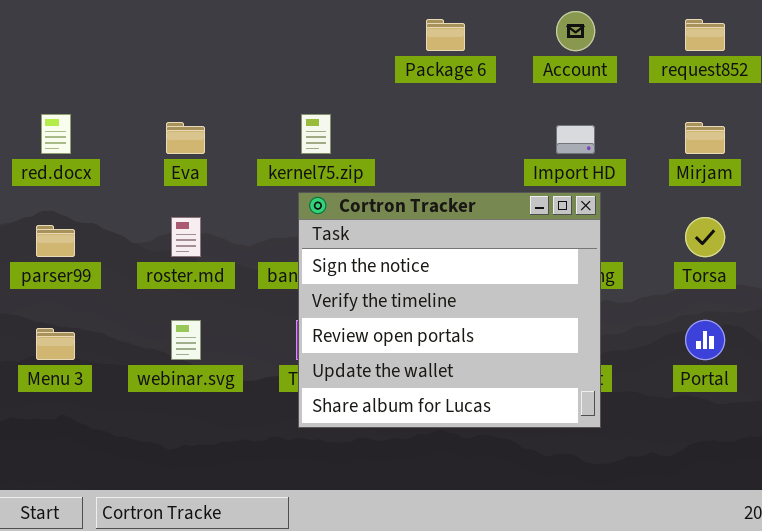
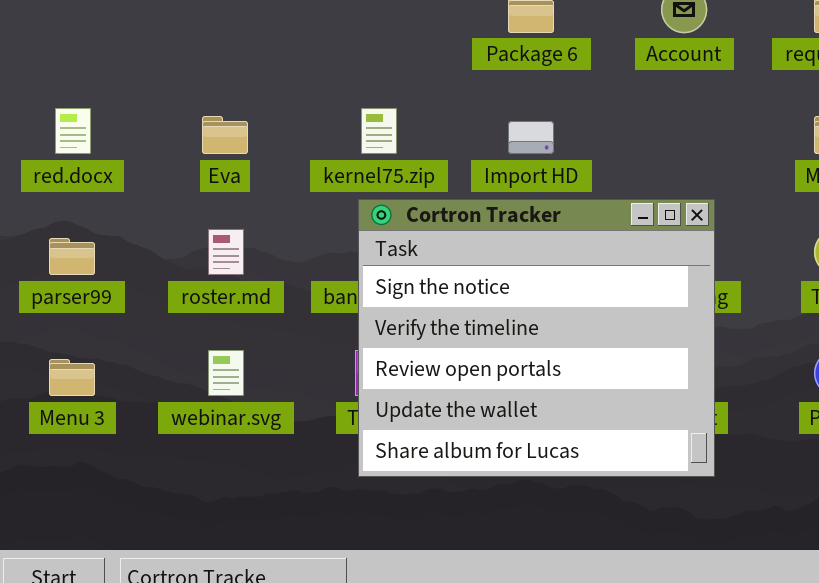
Import HD: [556,125,595,154] -> [508,121,554,154], moved

